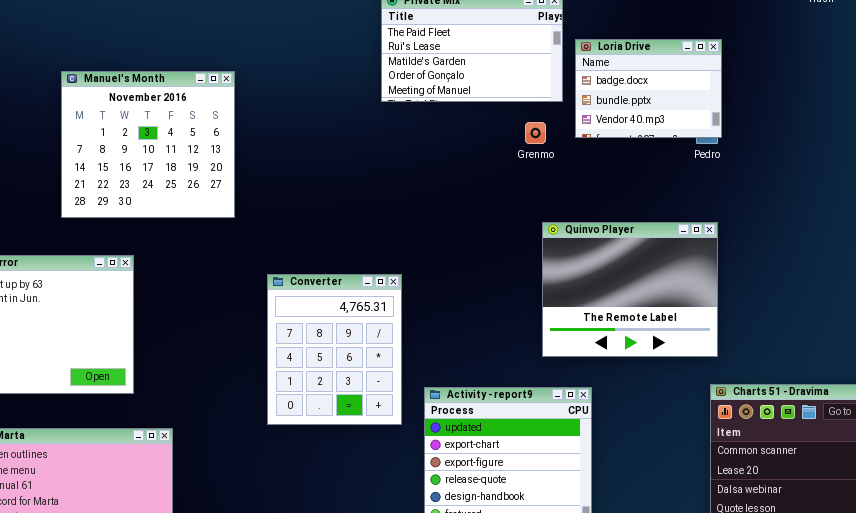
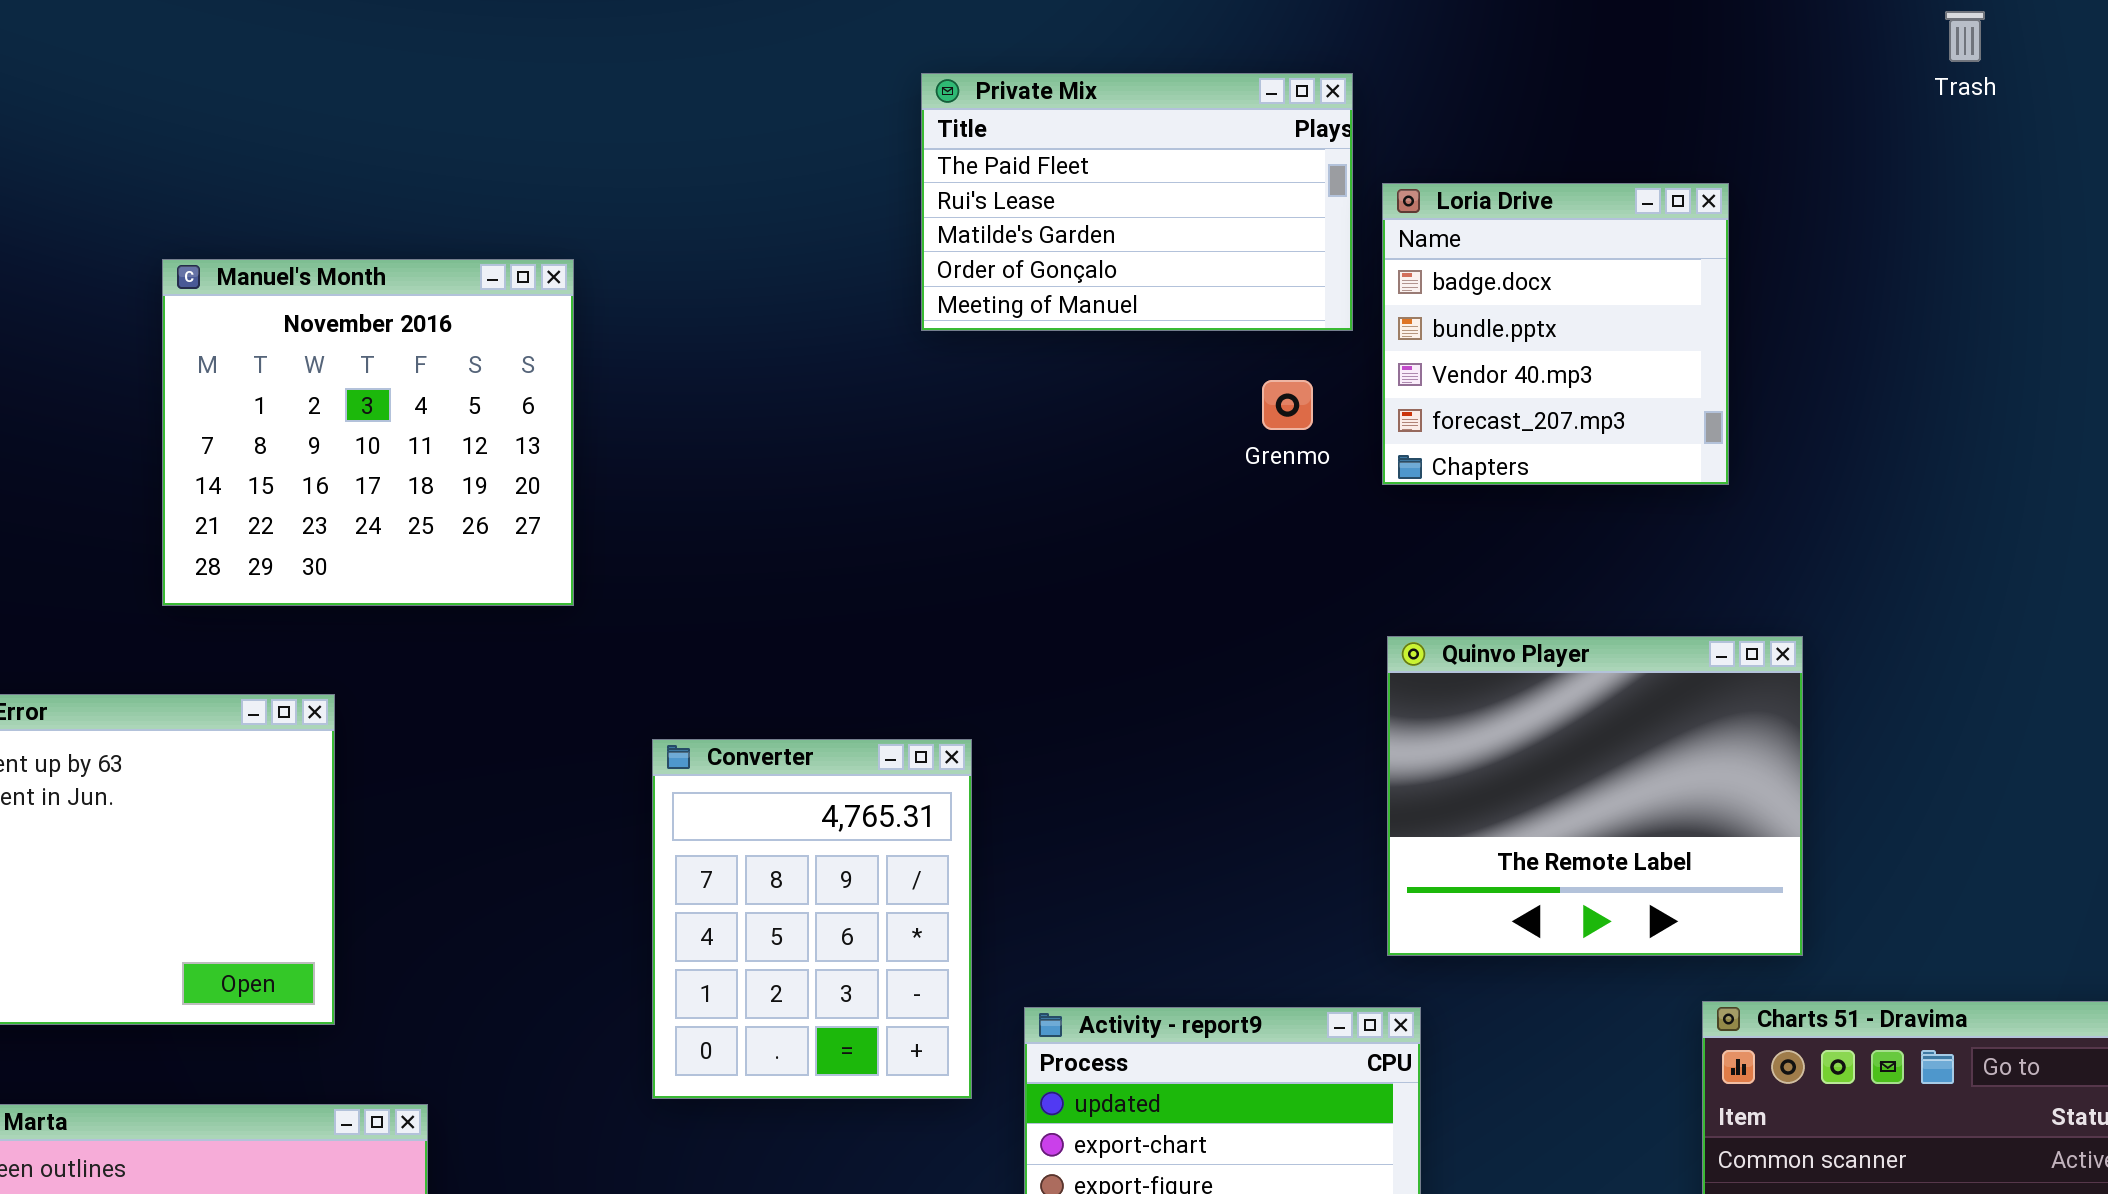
Loria Drive: [575,39,722,138] -> [1382,183,1729,485], resized
Quinvo Player: [542,222,718,357] -> [1387,636,1803,956], moved

